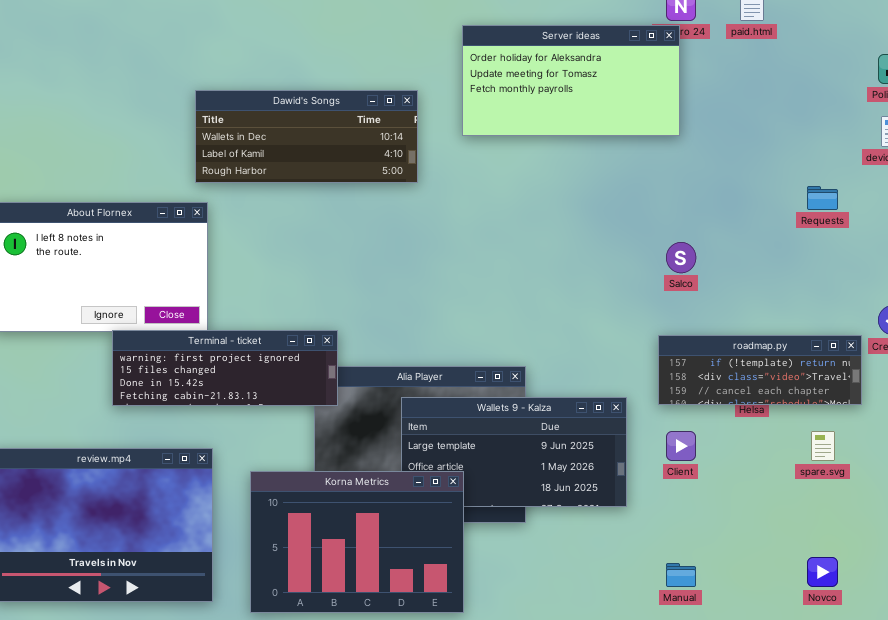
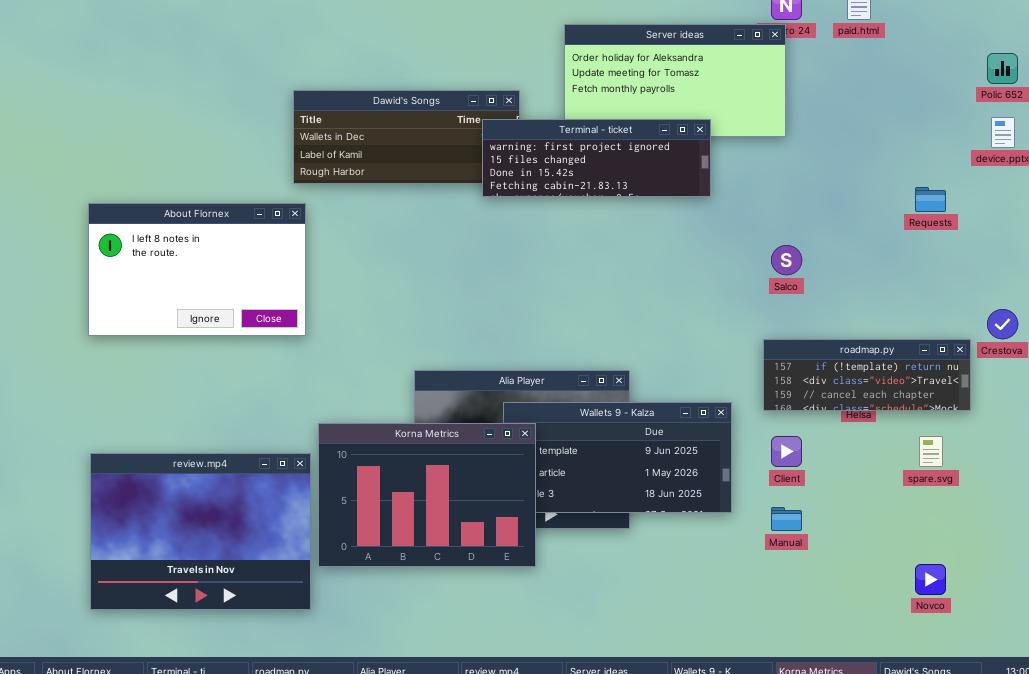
Terminal - ticket: [112,330,338,406] -> [482,119,711,197], moved
Korna Metrics: [250,471,464,613] -> [318,423,536,567], moved
Manual: [666,563,696,587] -> [771,507,802,531], moved

